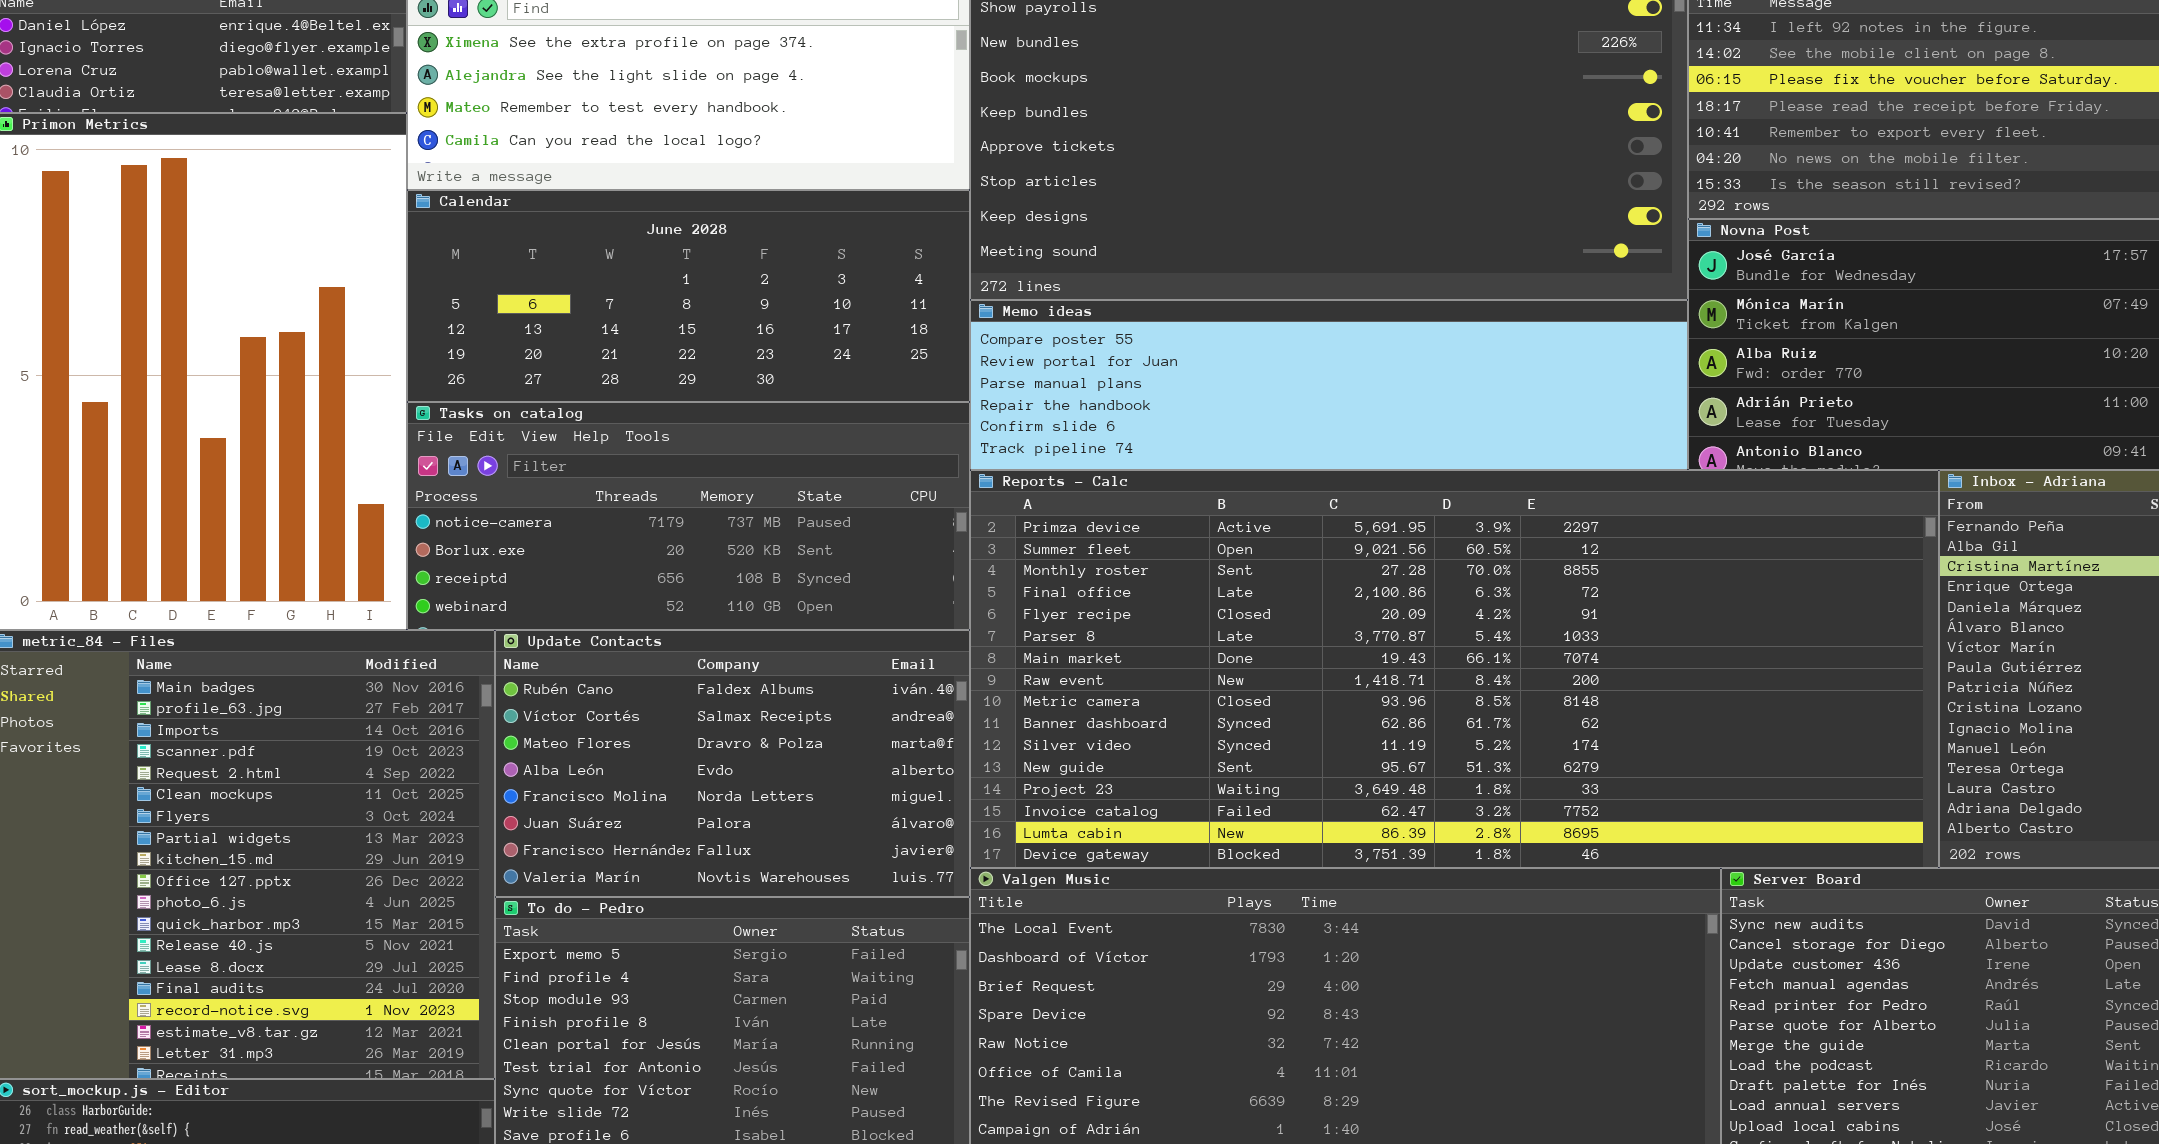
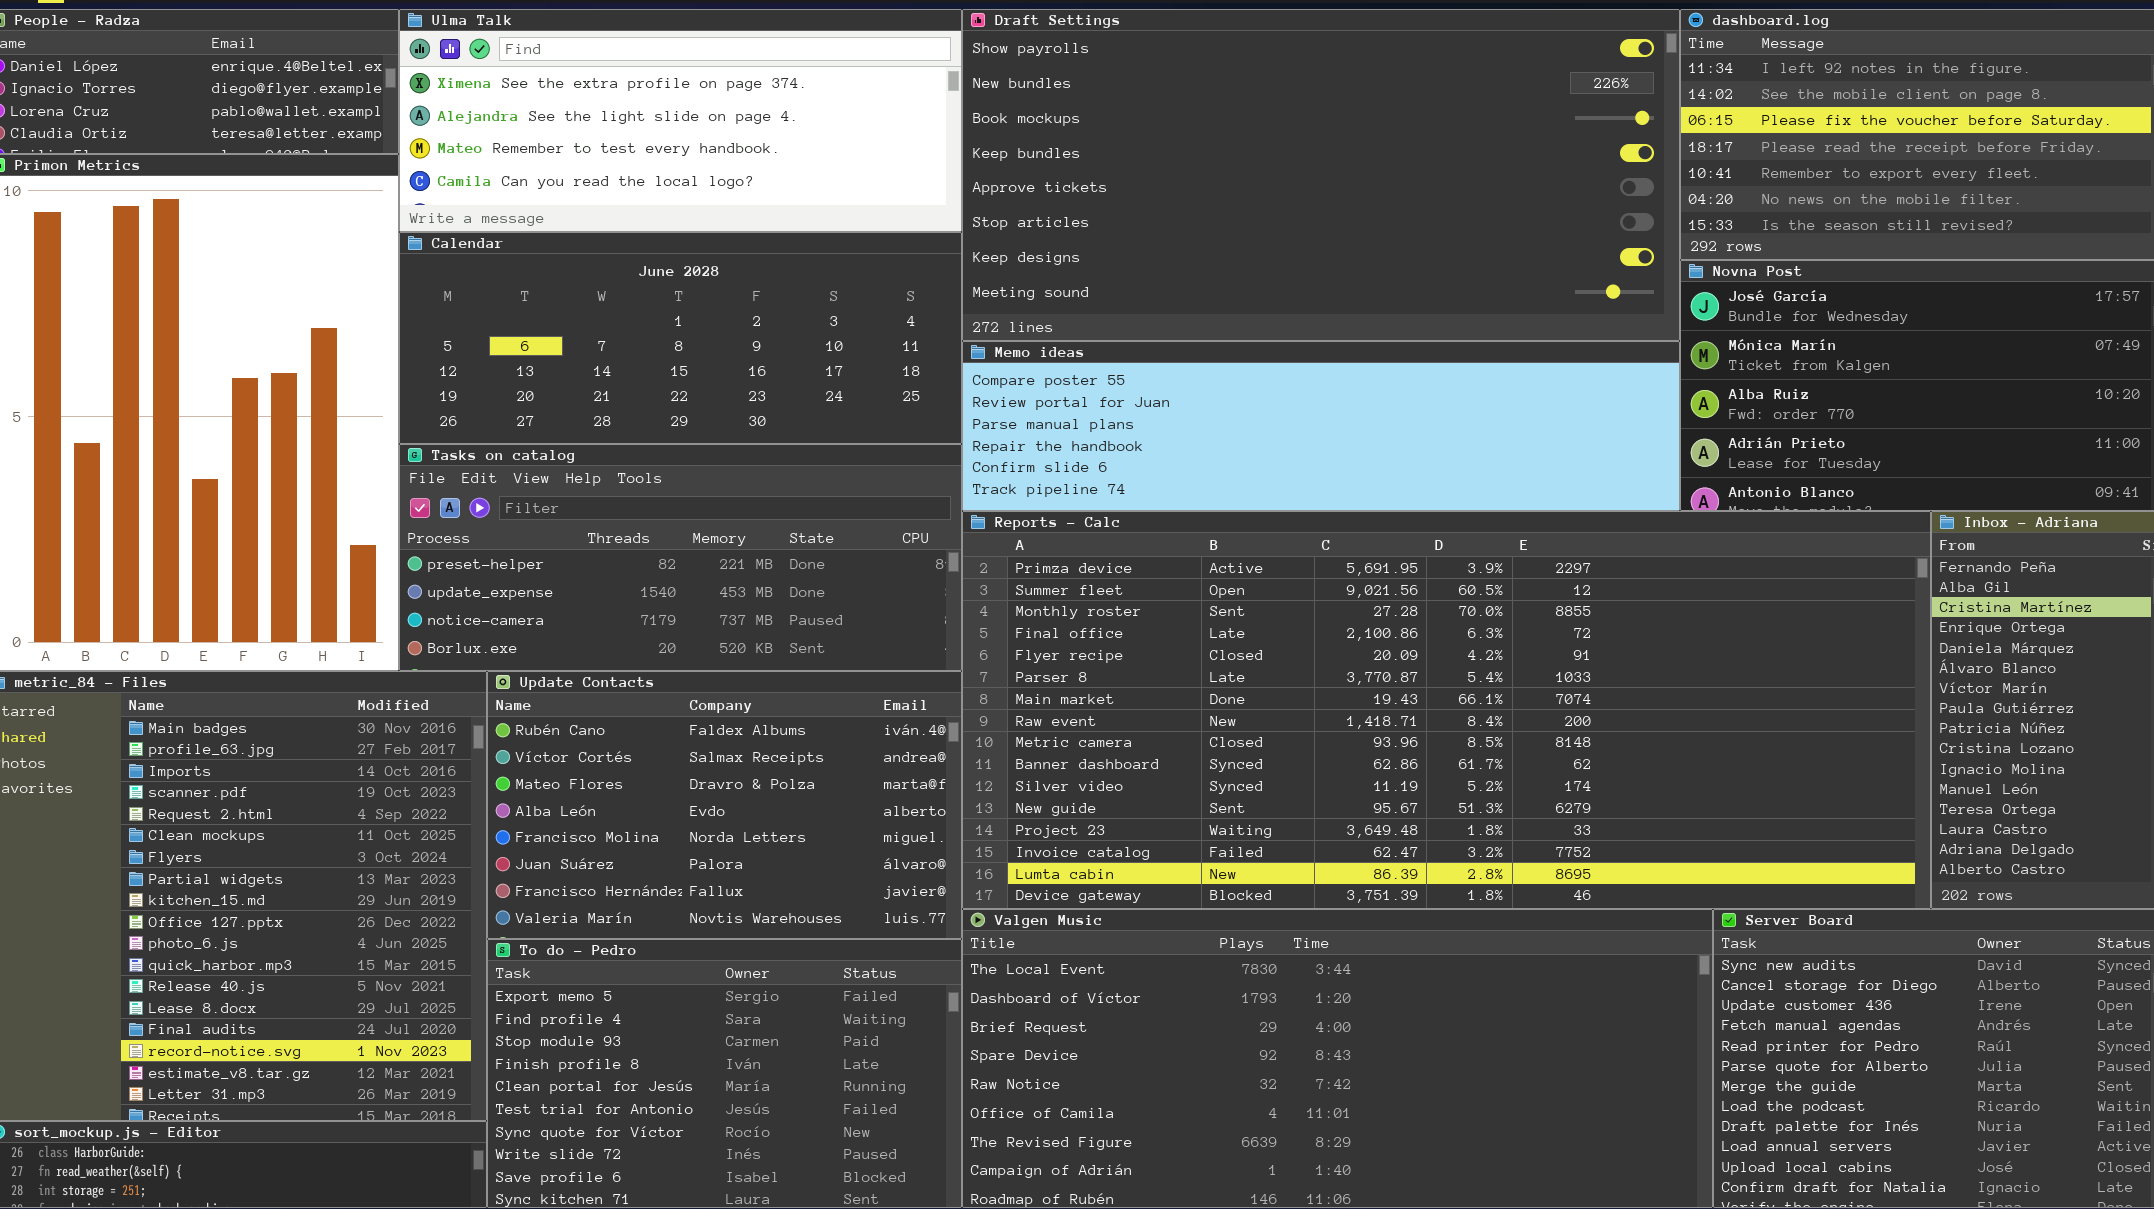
Tasks on catalog: [407,402,970,630] -> [399,444,962,671], scrolled up 2 rows

